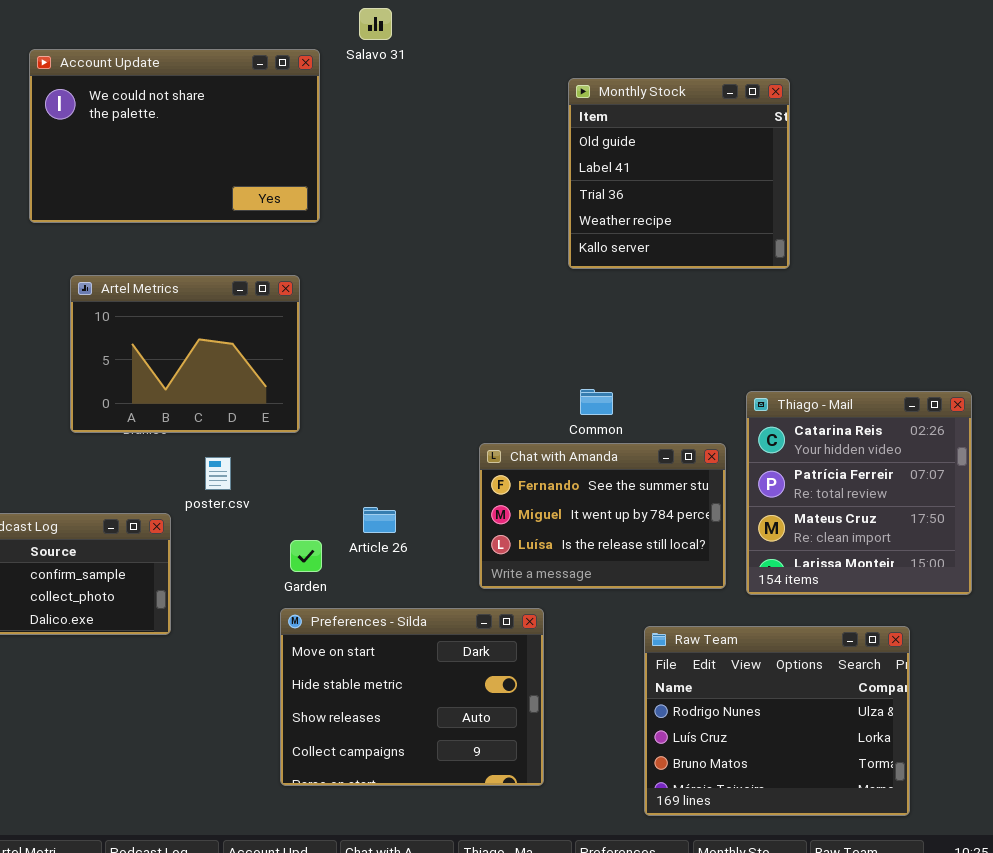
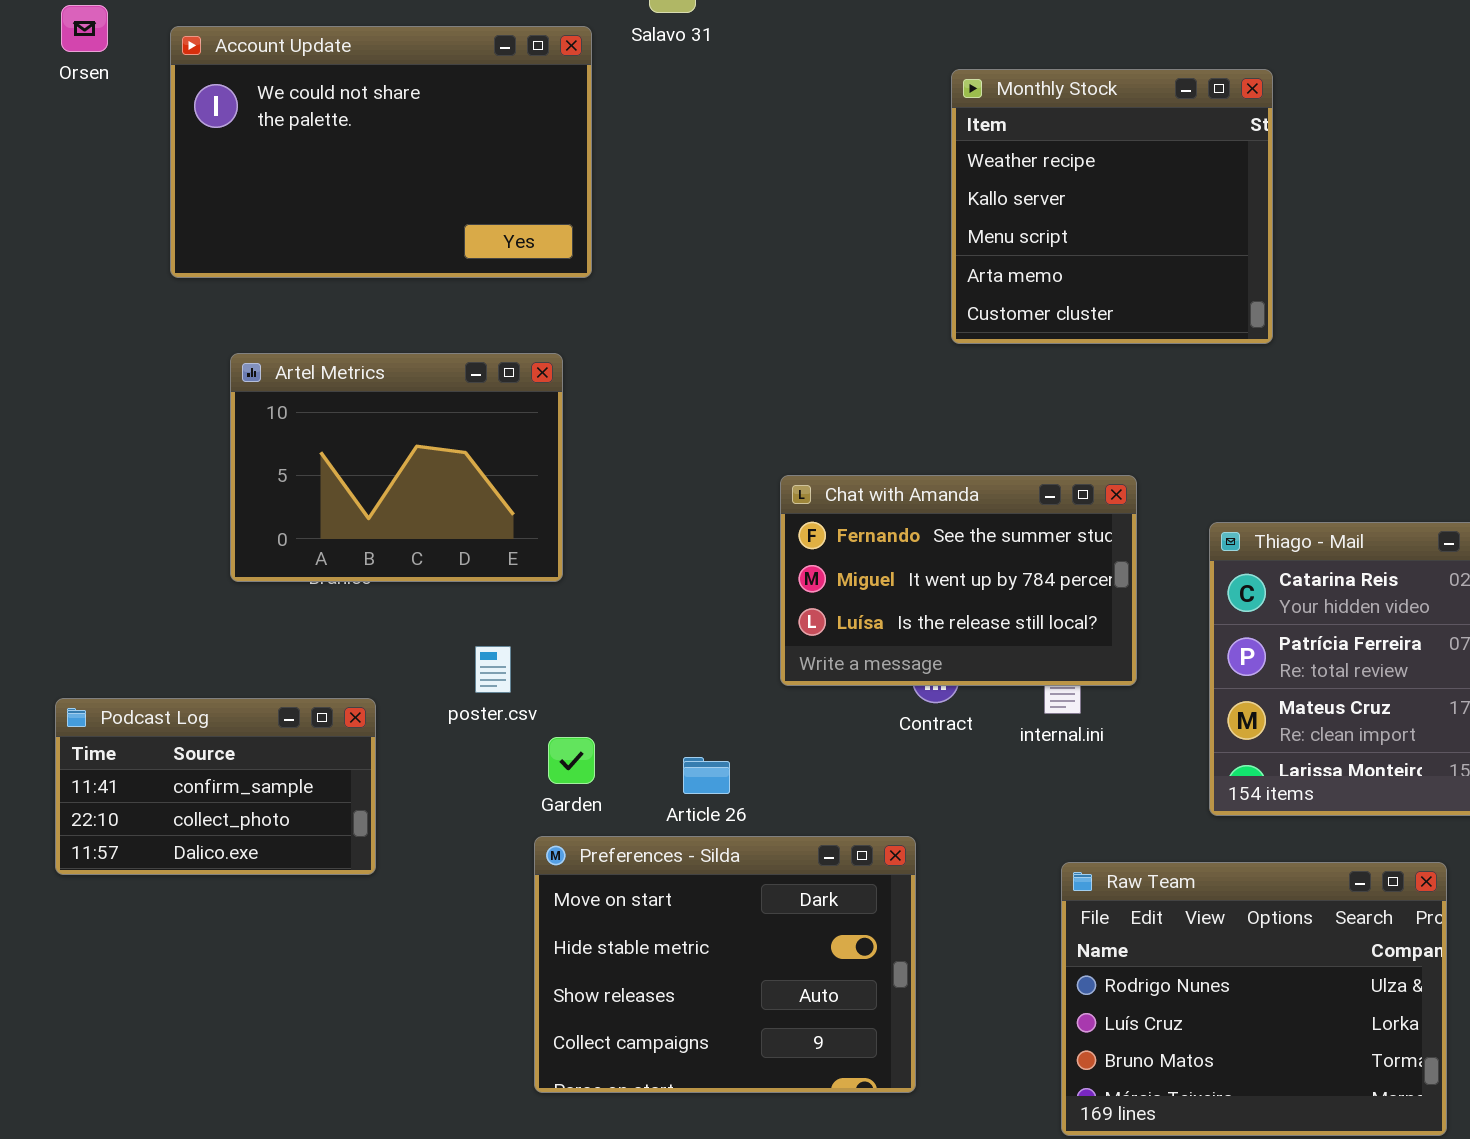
Monthly Stock: [568,78,790,269] -> [951,69,1273,344], scrolled down 3 rows
Chat with Amanda: [479,443,726,589] -> [780,475,1137,686], moved
poster.csv: [205,457,231,490] -> [475,646,511,693], moved
Article 26: [363,507,396,533] -> [683,757,730,794], moved

